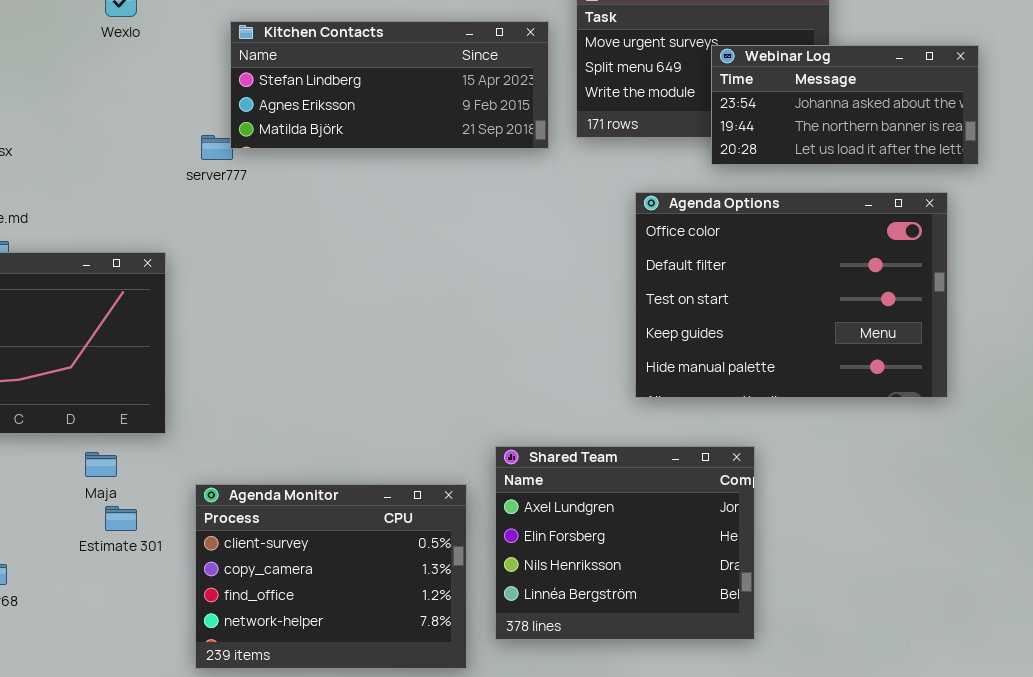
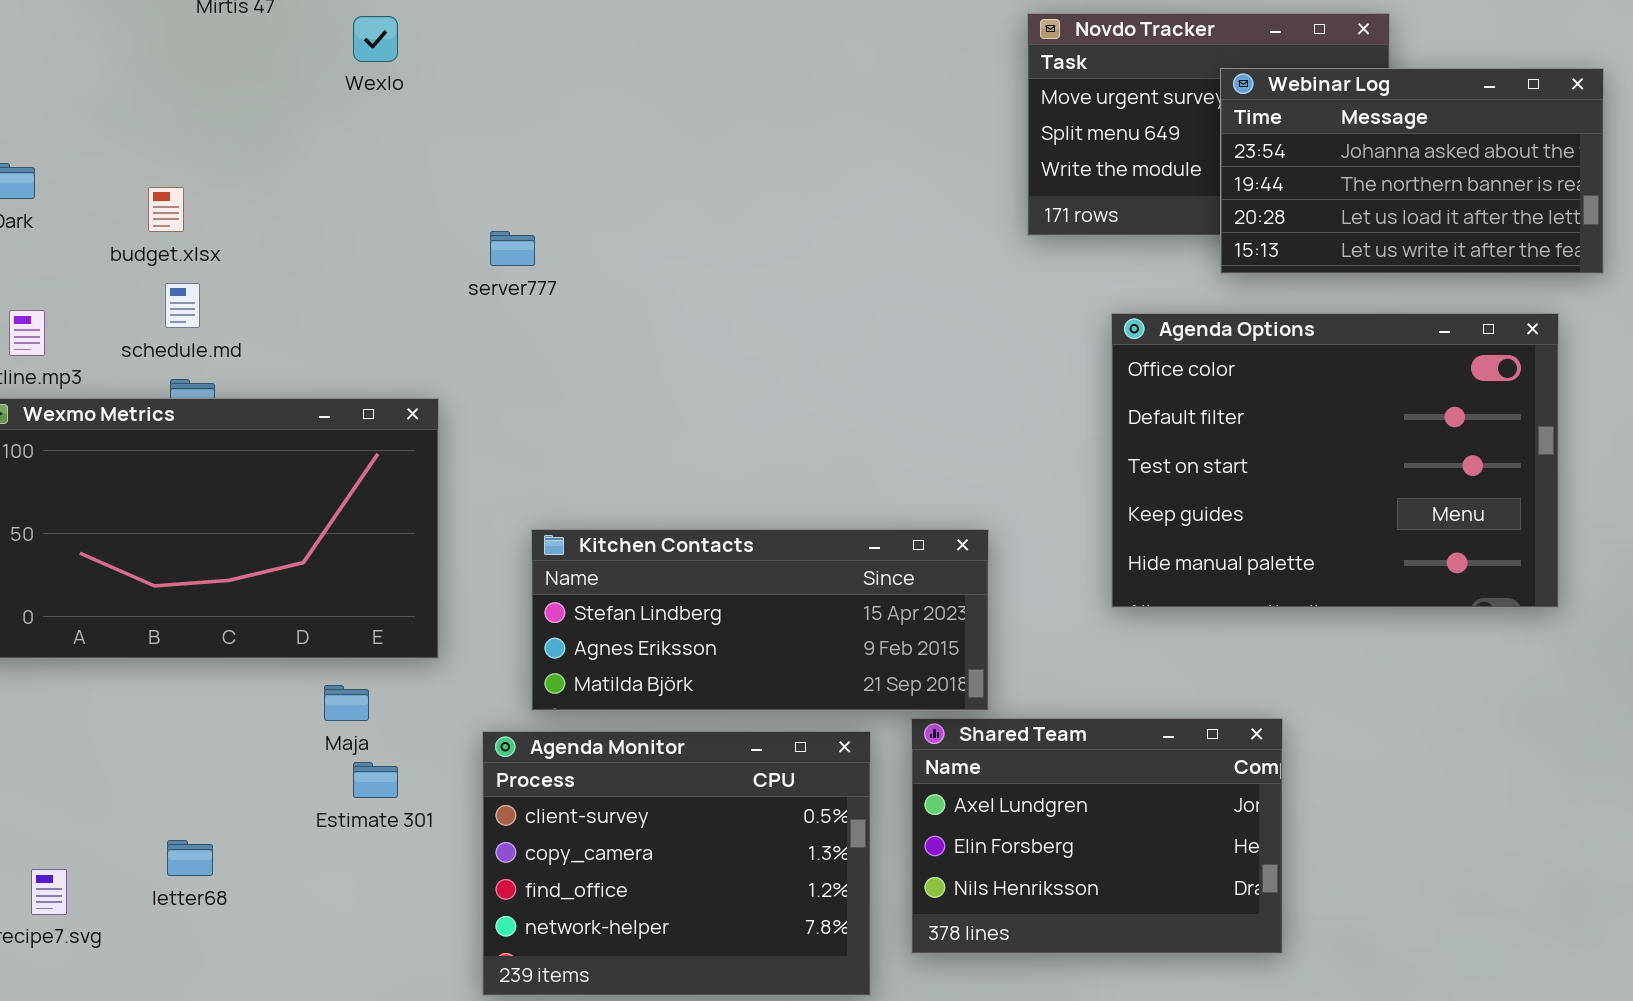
Kitchen Contacts: [230,21,549,149] -> [531,529,989,711], moved
Webinar Log: [711,45,979,165] -> [1220,68,1604,274], resized
Shared Team: [495,446,755,640] -> [911,718,1283,954], resized

